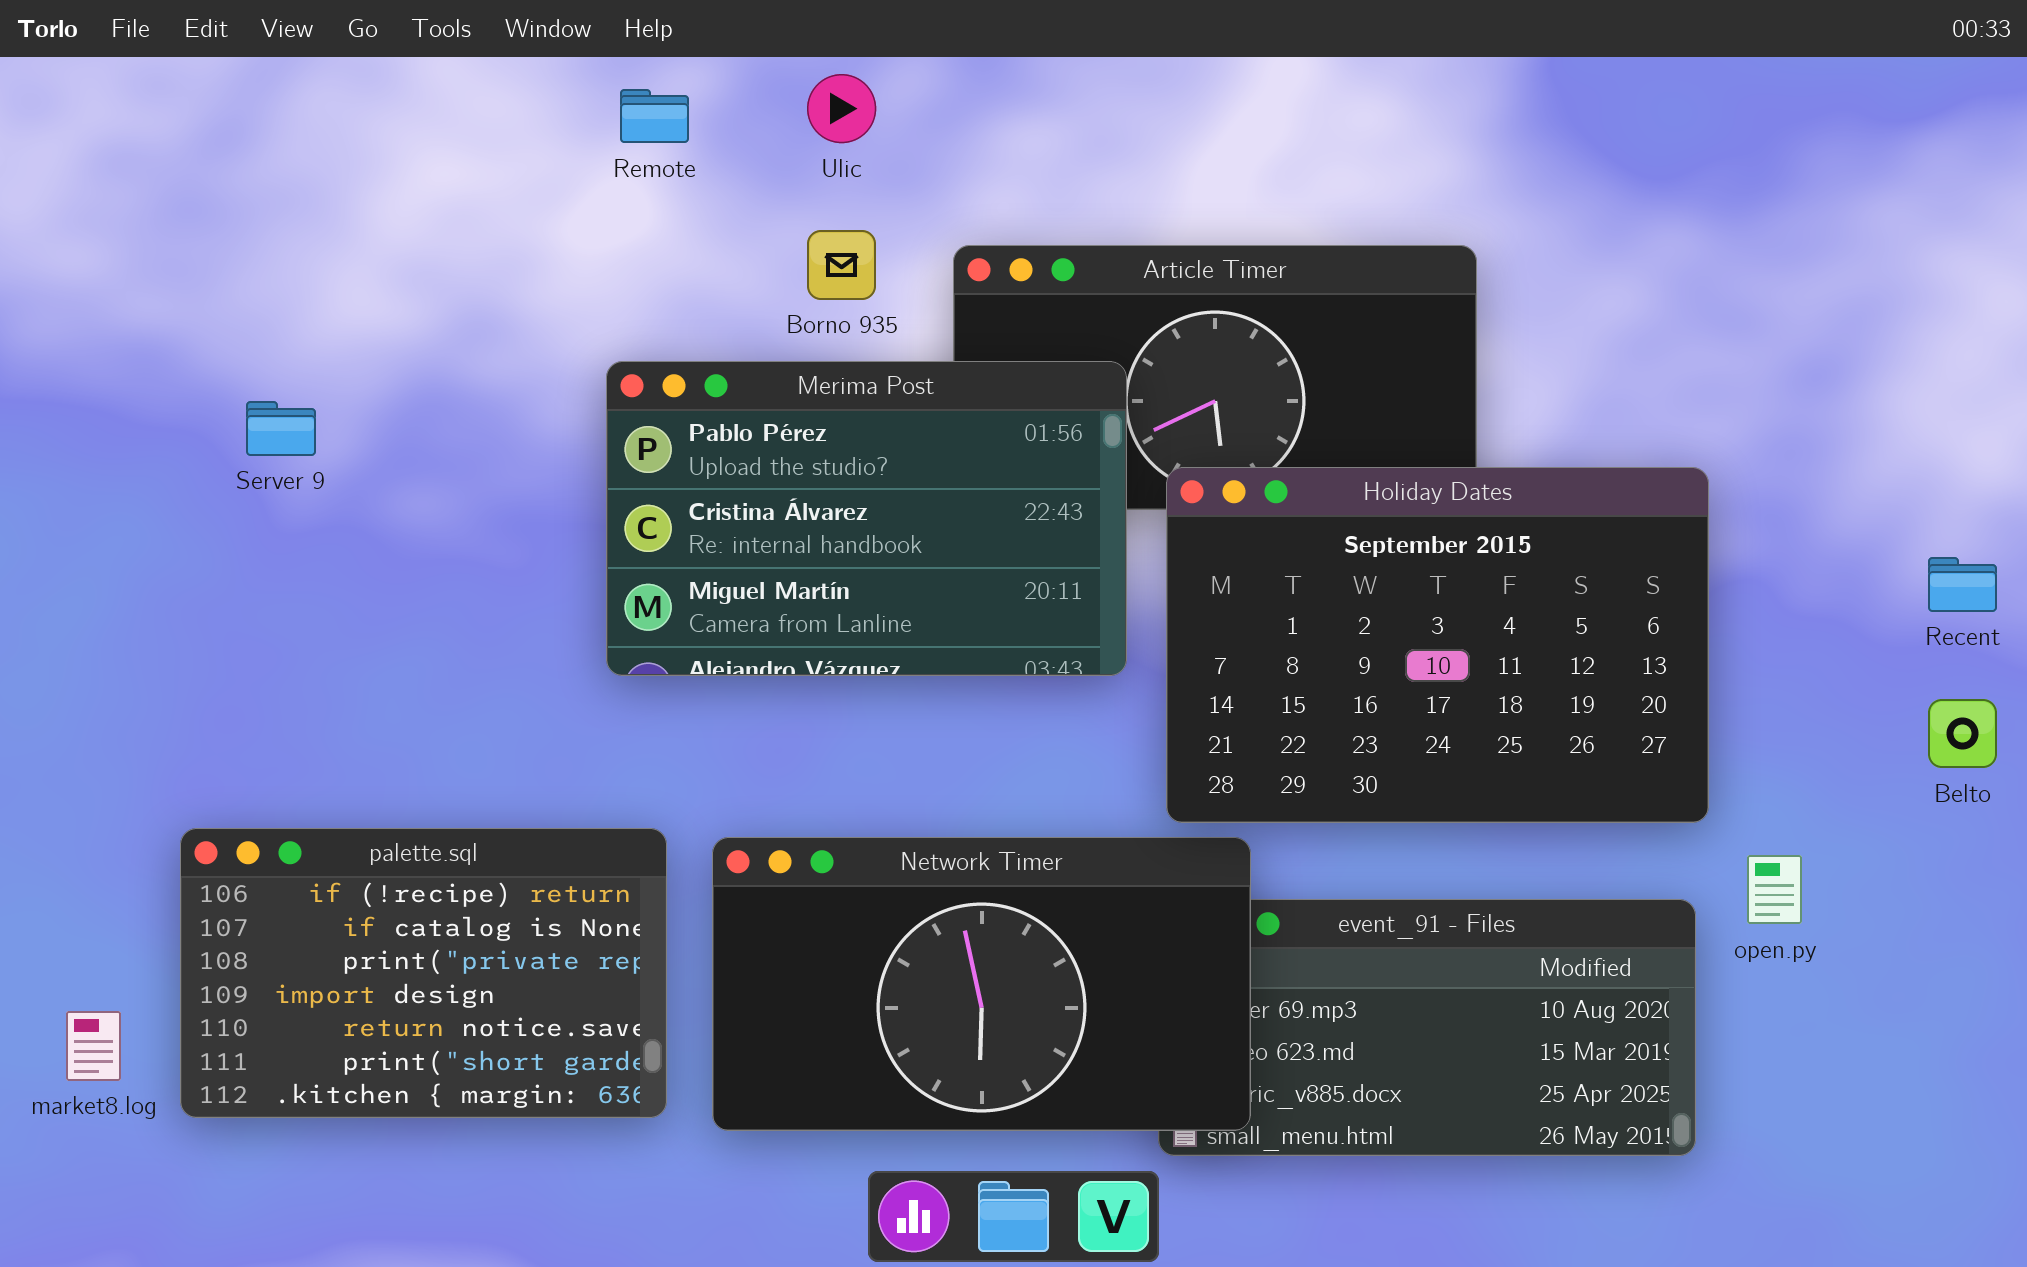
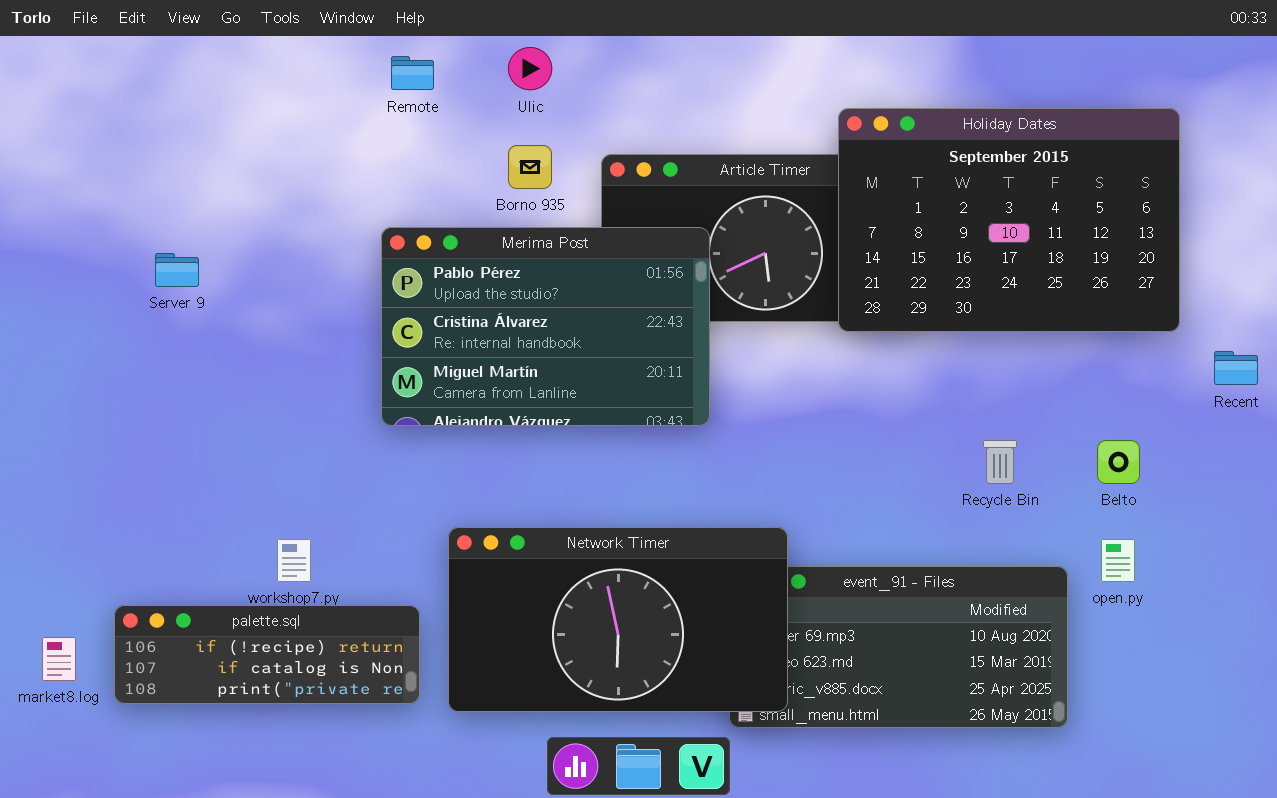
Holiday Dates: [1166,467,1709,823] -> [838,108,1180,332], moved
Belto: [1928,699,1997,768] -> [1097,440,1140,484], moved
palette.sql: [180,828,667,1118] -> [114,605,420,704], resized

